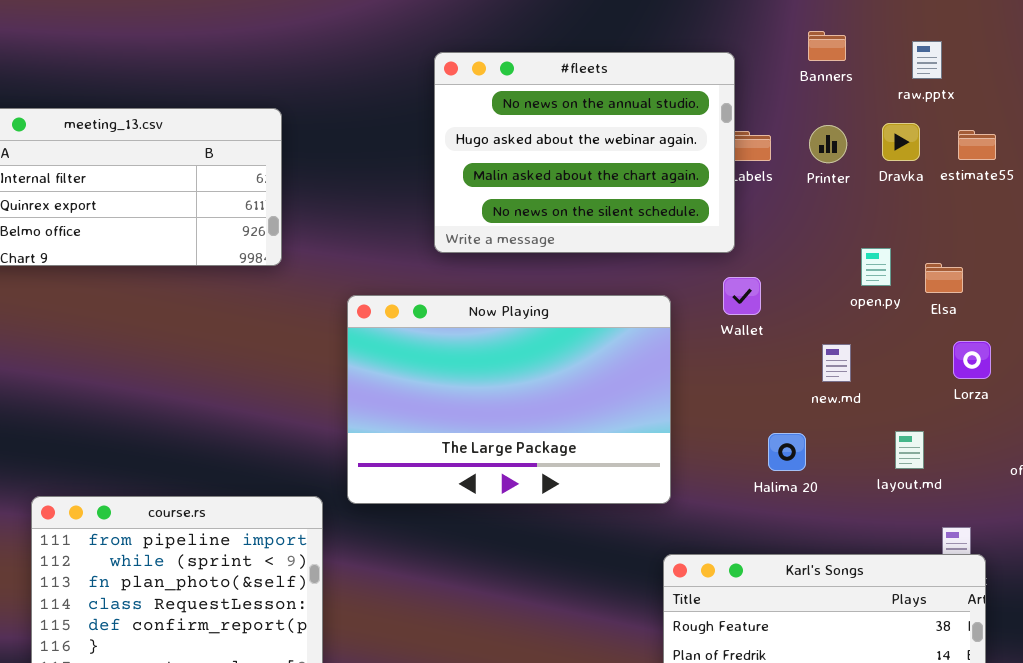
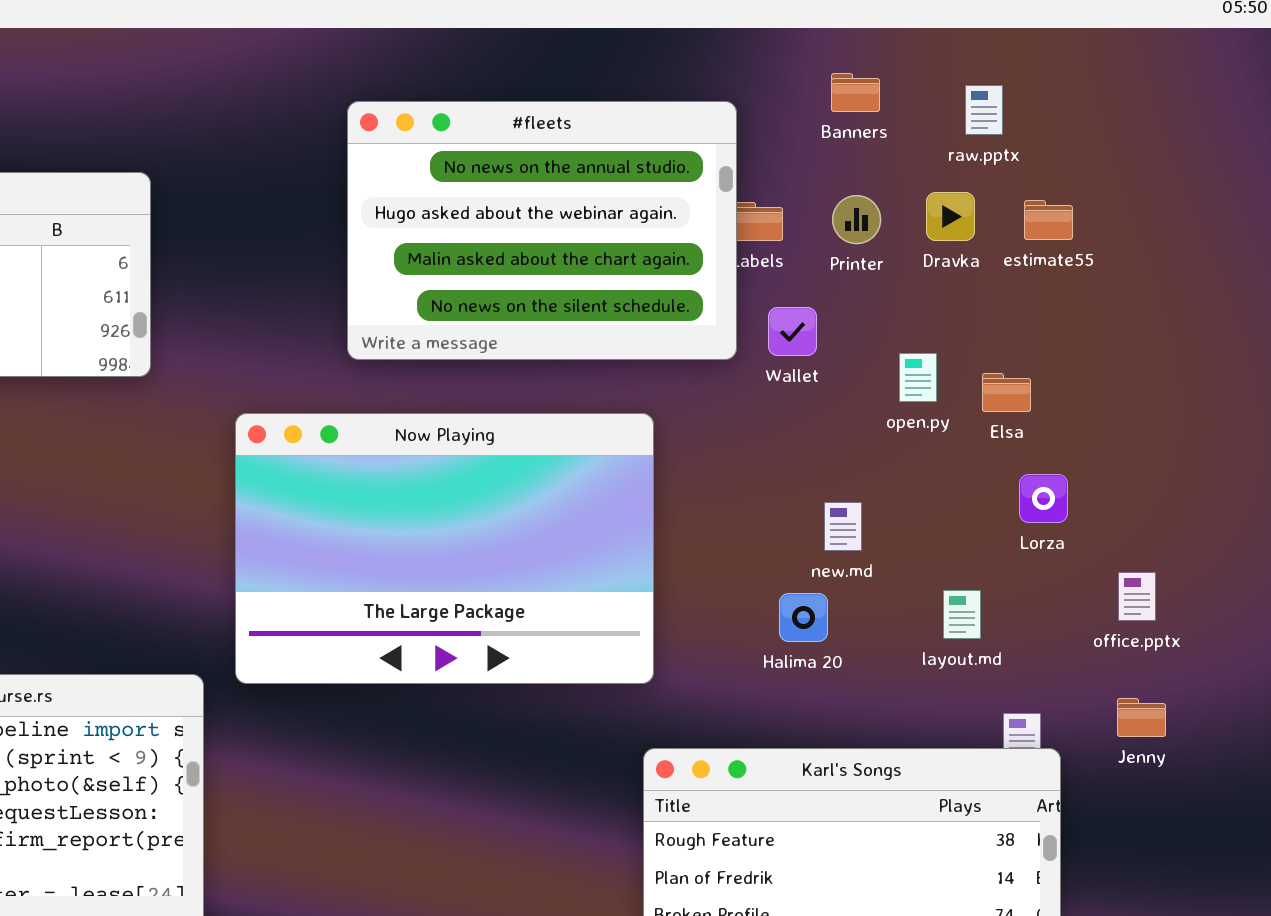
Wallet: [723,277,761,315] -> [768,307,817,356], moved
new.md: [822,344,851,382] -> [824,502,862,551], moved

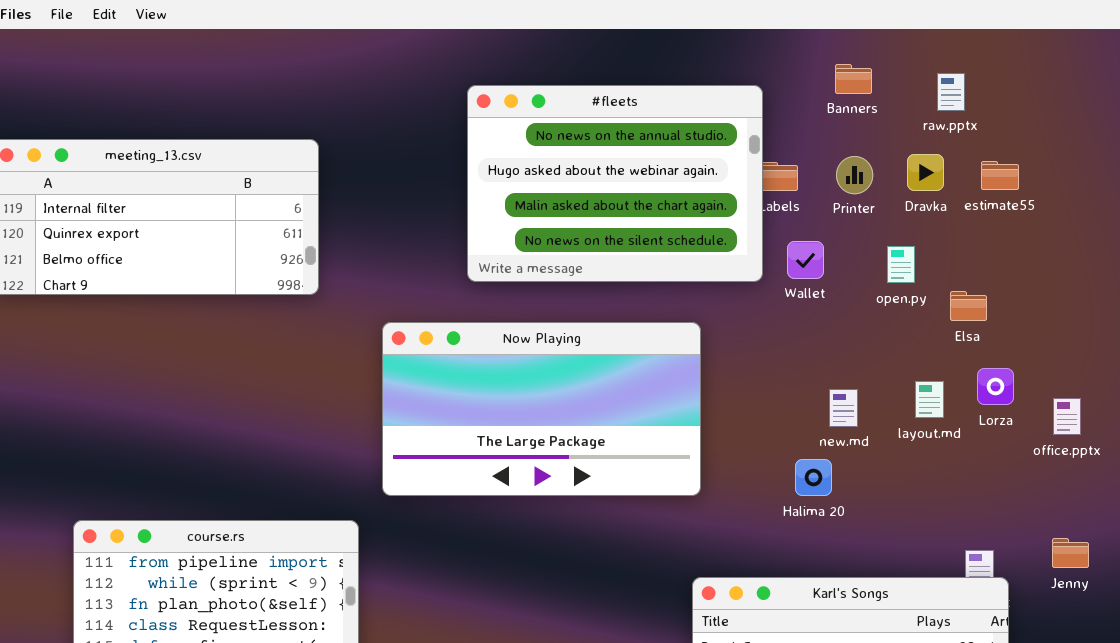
open.py: [899,353,937,402] -> [887,246,915,283], moved
Now Playing: [235,413,654,684] -> [382,322,701,496], resized
office.pptx: [1118,572,1156,621] -> [1053,398,1081,435], moved
layout.md: [943,590,981,639] -> [915,381,944,418], moved

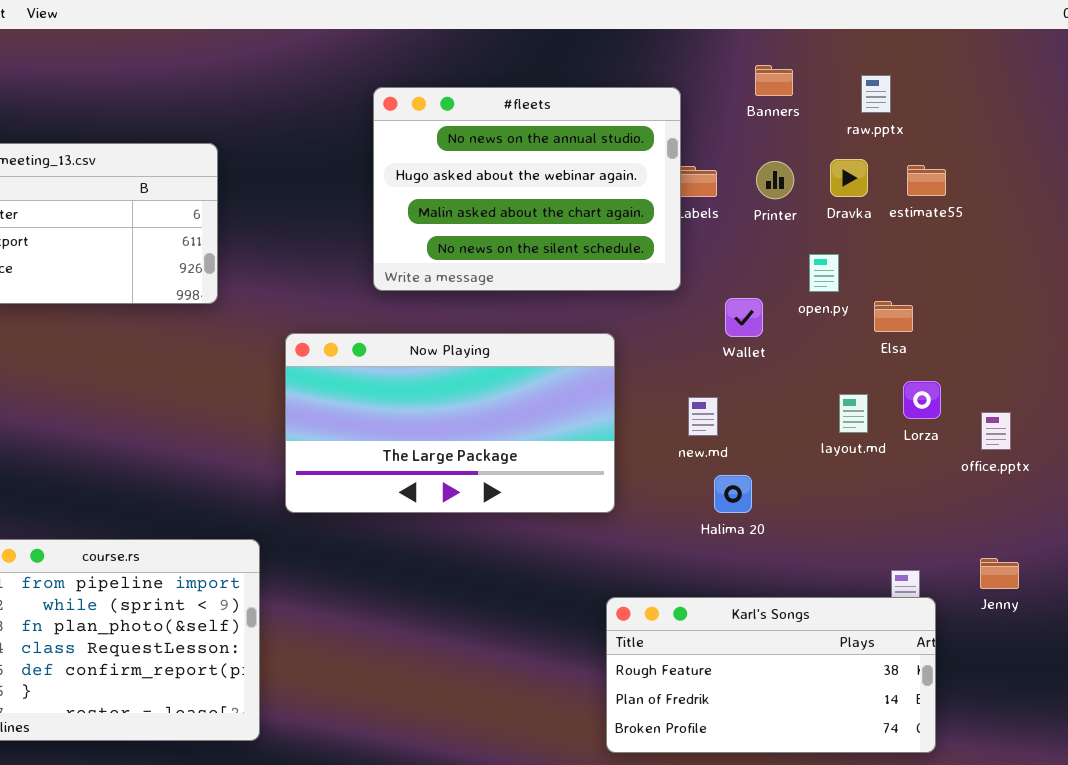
Wallet: [787,241,824,279] -> [725,298,763,337], moved
new.md: [829,389,858,427] -> [688,397,718,436], moved

